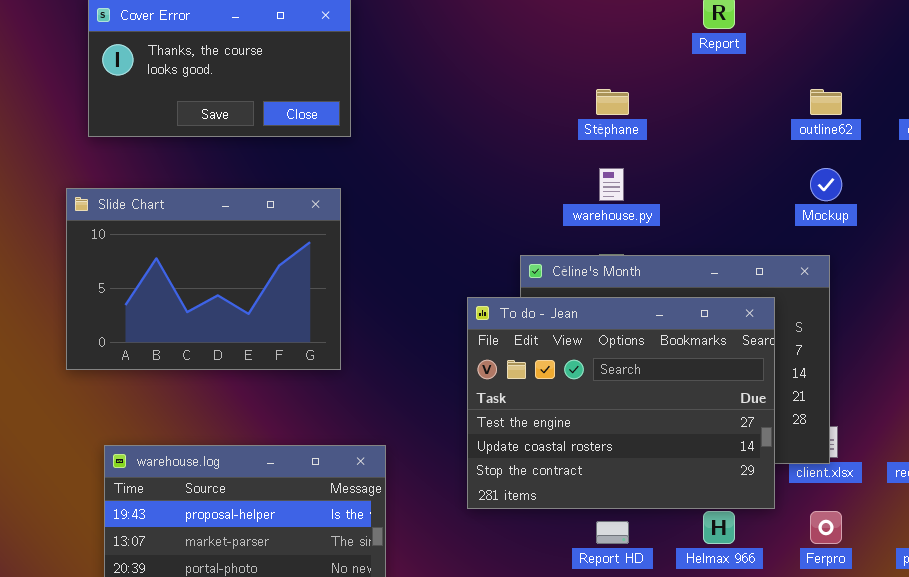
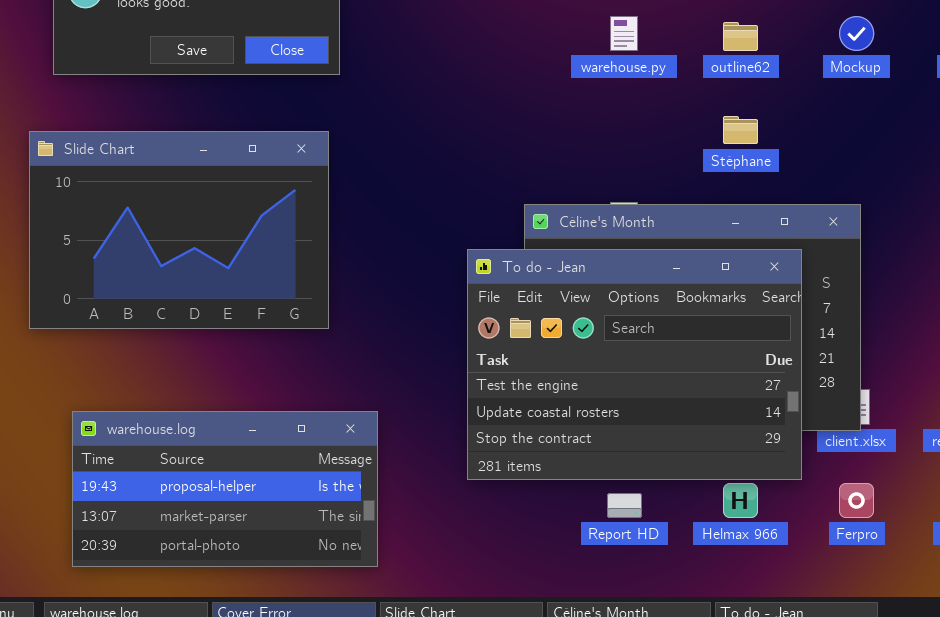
Stéphane: [596,89,629,115] -> [723,116,758,144], moved
outline62: [810,89,842,115] -> [723,22,758,51], moved
warehouse.py: [599,168,624,201] -> [610,16,638,51], moved
Mockup: [810,168,842,201] -> [839,16,874,51], moved

